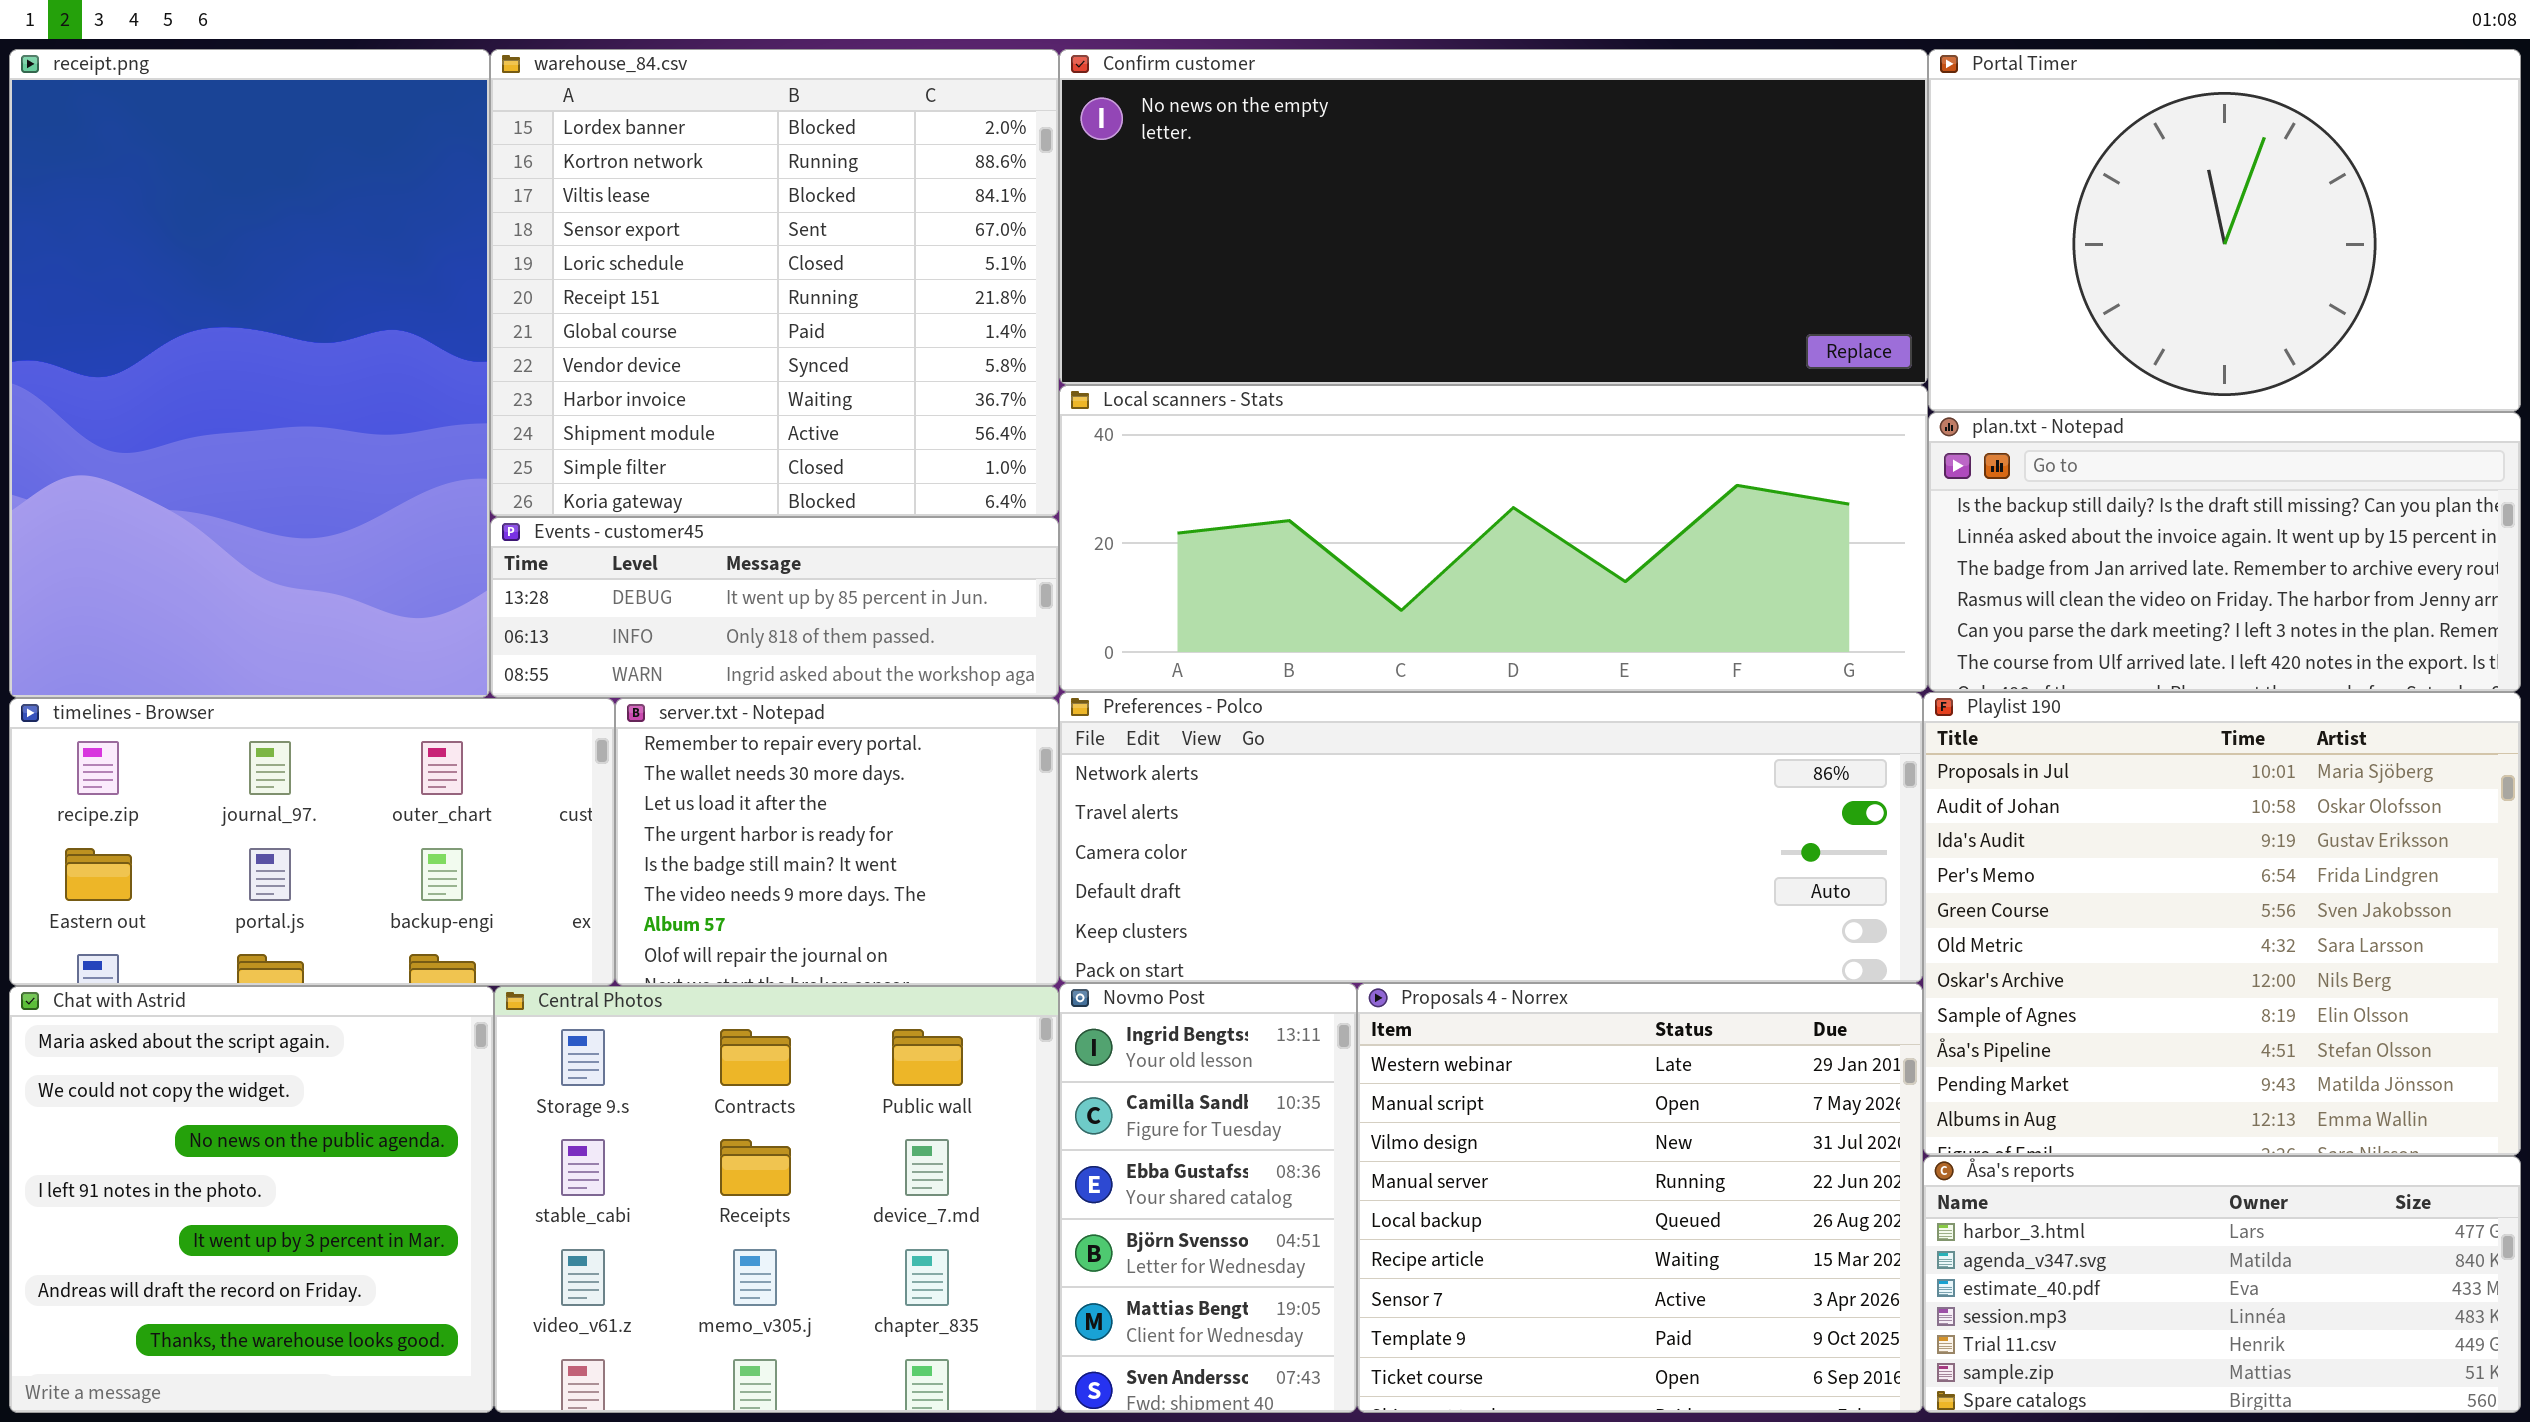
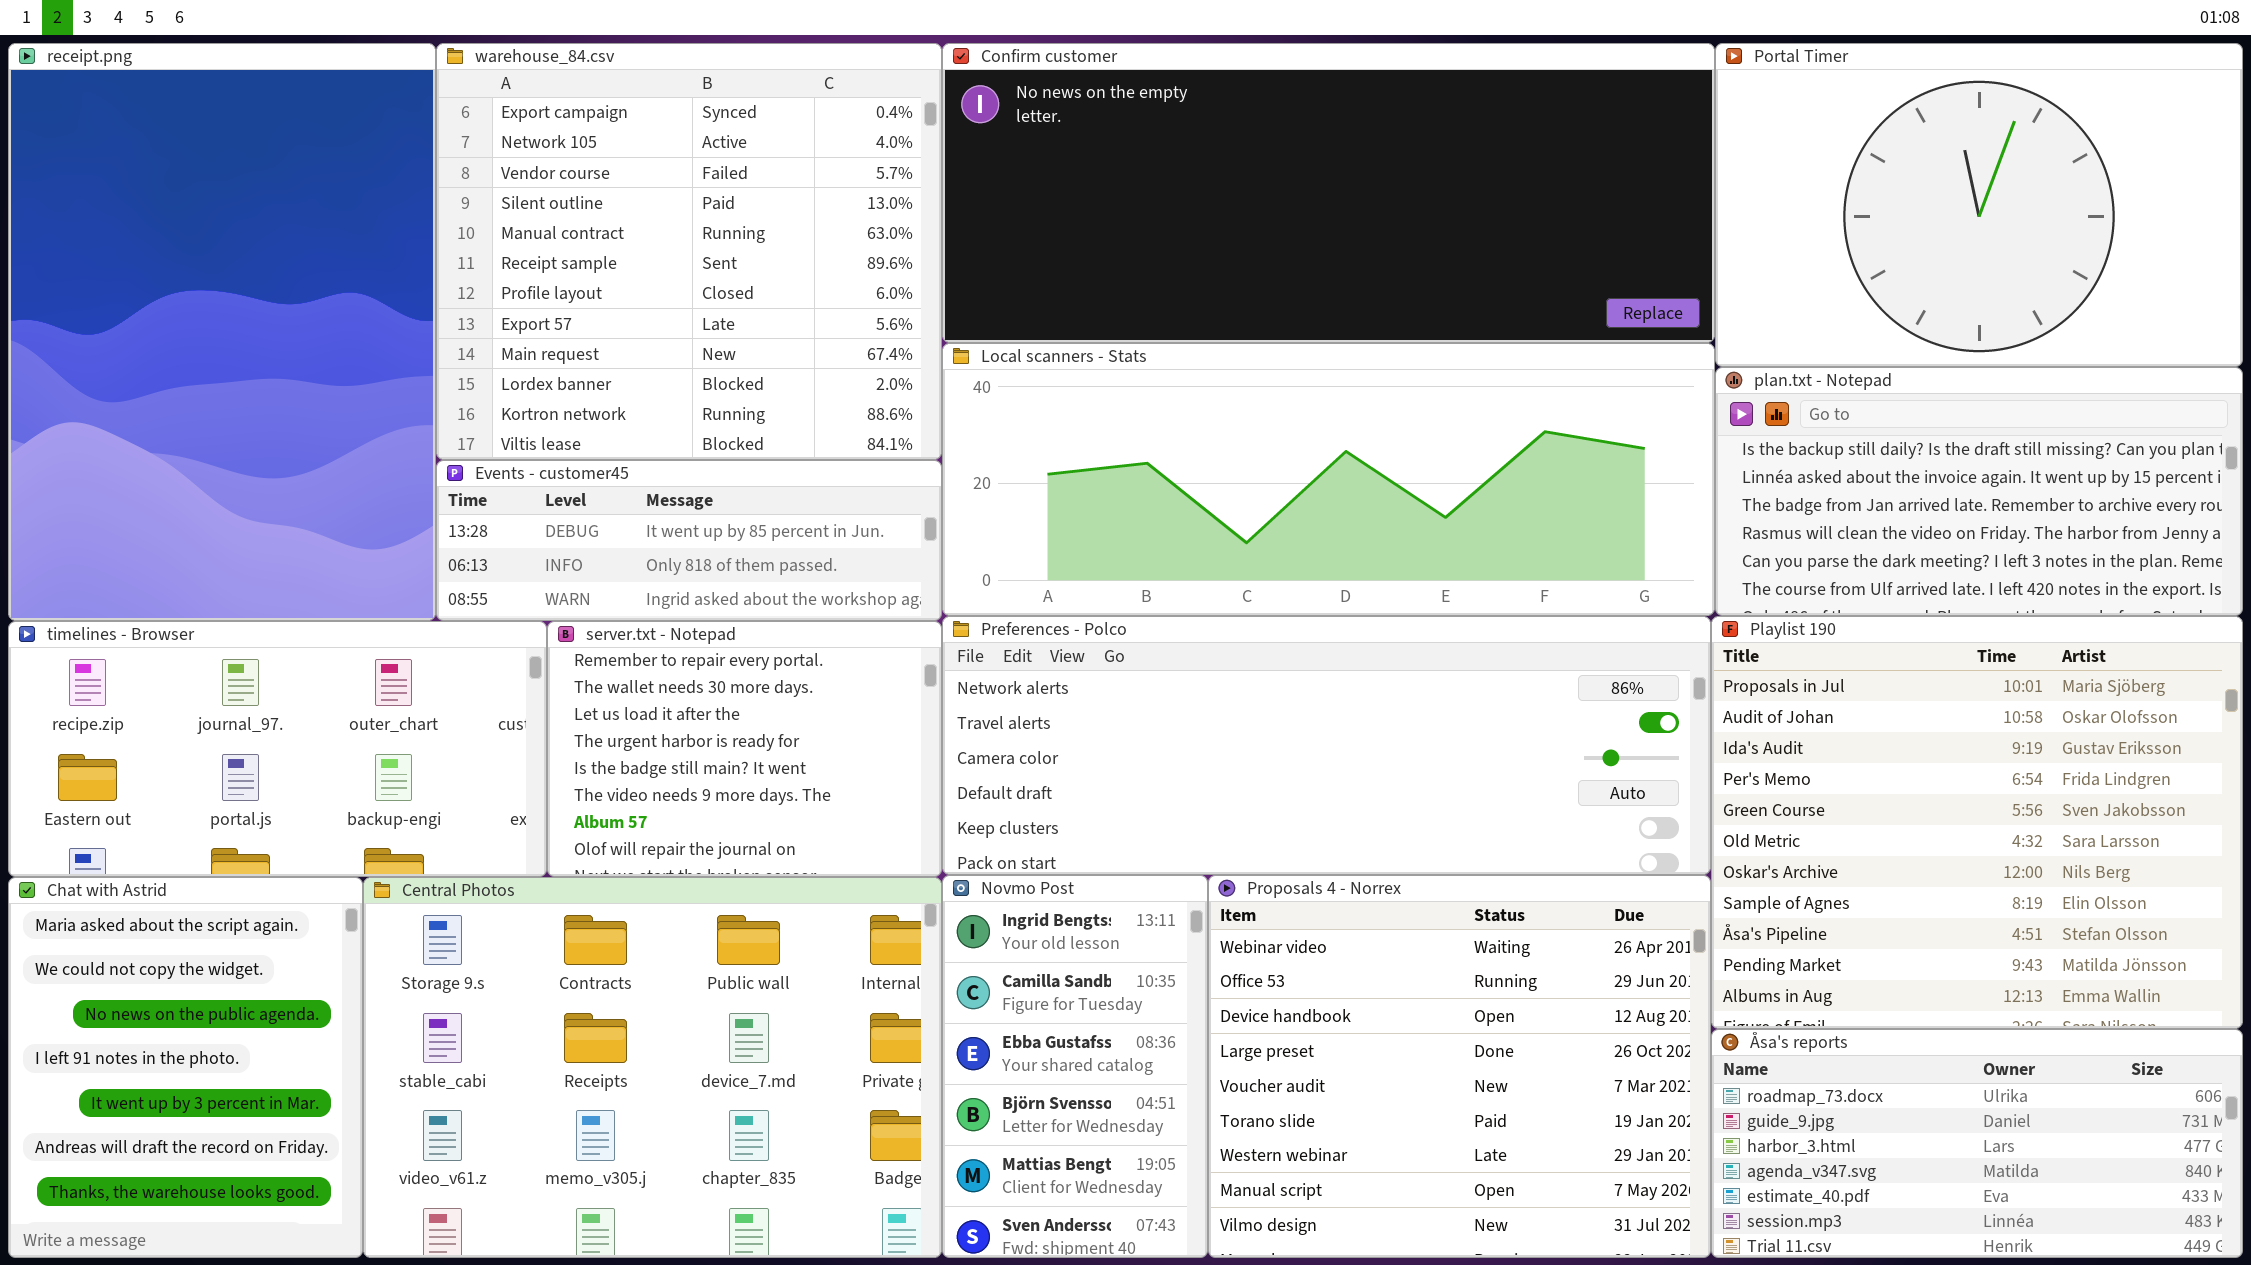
warehouse_84.csv: [490,49,1059,517] -> [436,43,942,460], scrolled up 9 rows
Proposals 4 - Norrex: [1357,983,1923,1413] -> [1208,875,1711,1258], scrolled up 6 rows
Chat with Astrid: [9,986,494,1413] -> [8,877,363,1258], resized
Central Photos: [494,986,1059,1413] -> [363,877,942,1258], resized
Åsa's reports: [1923,1156,2521,1413] -> [1711,1029,2243,1258], scrolled up 2 rows

